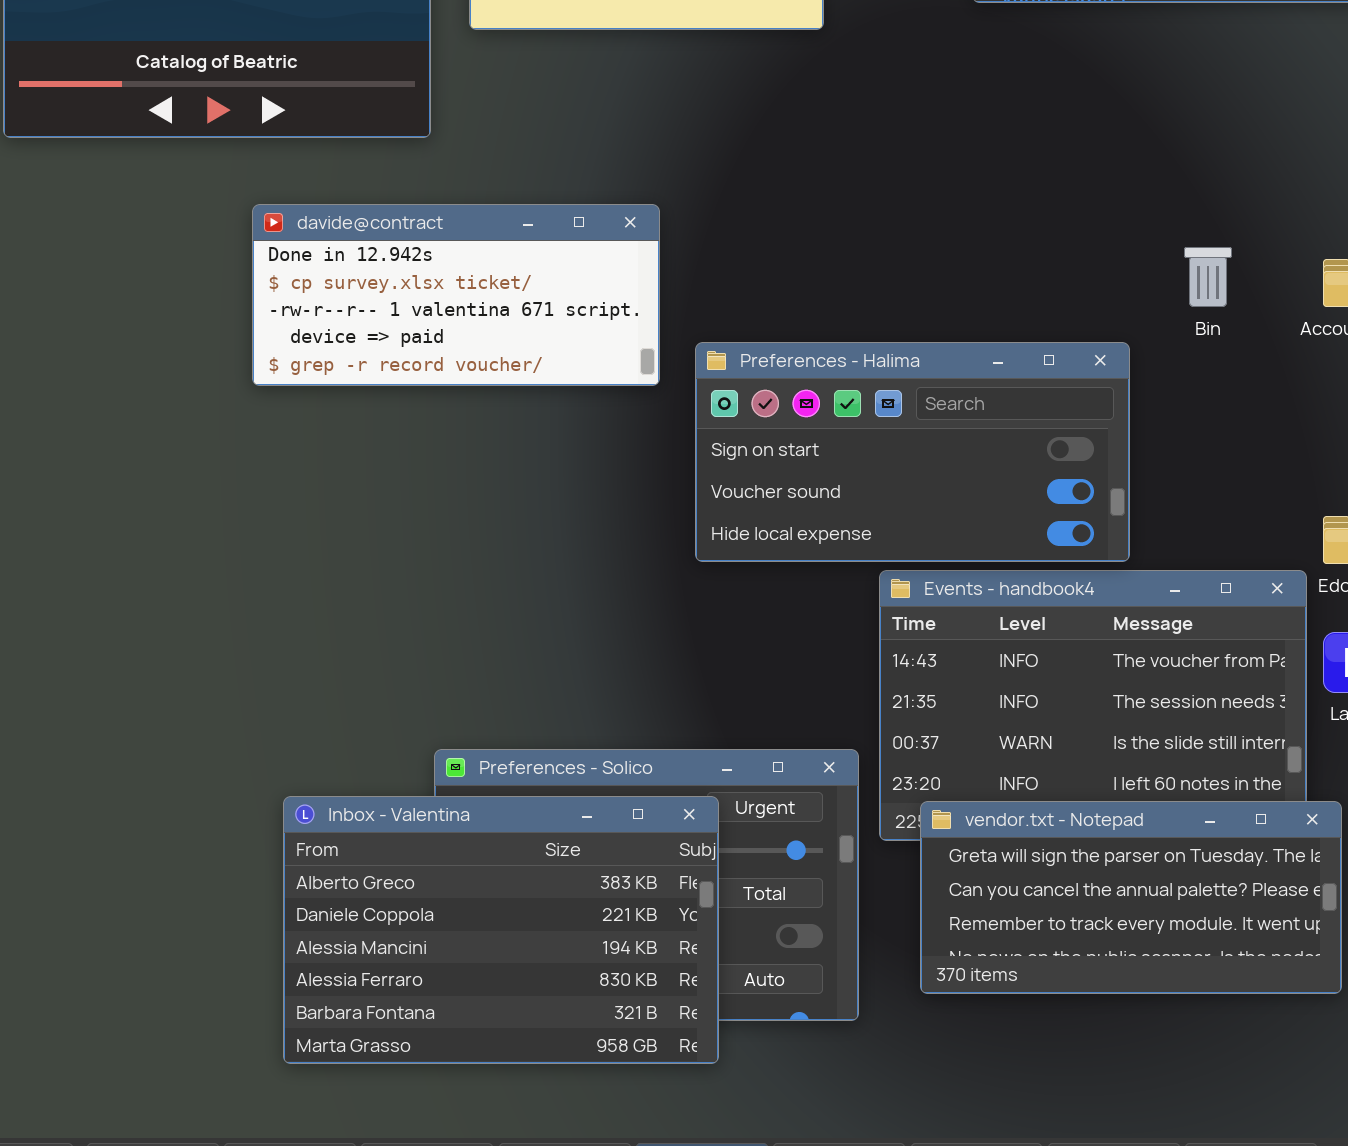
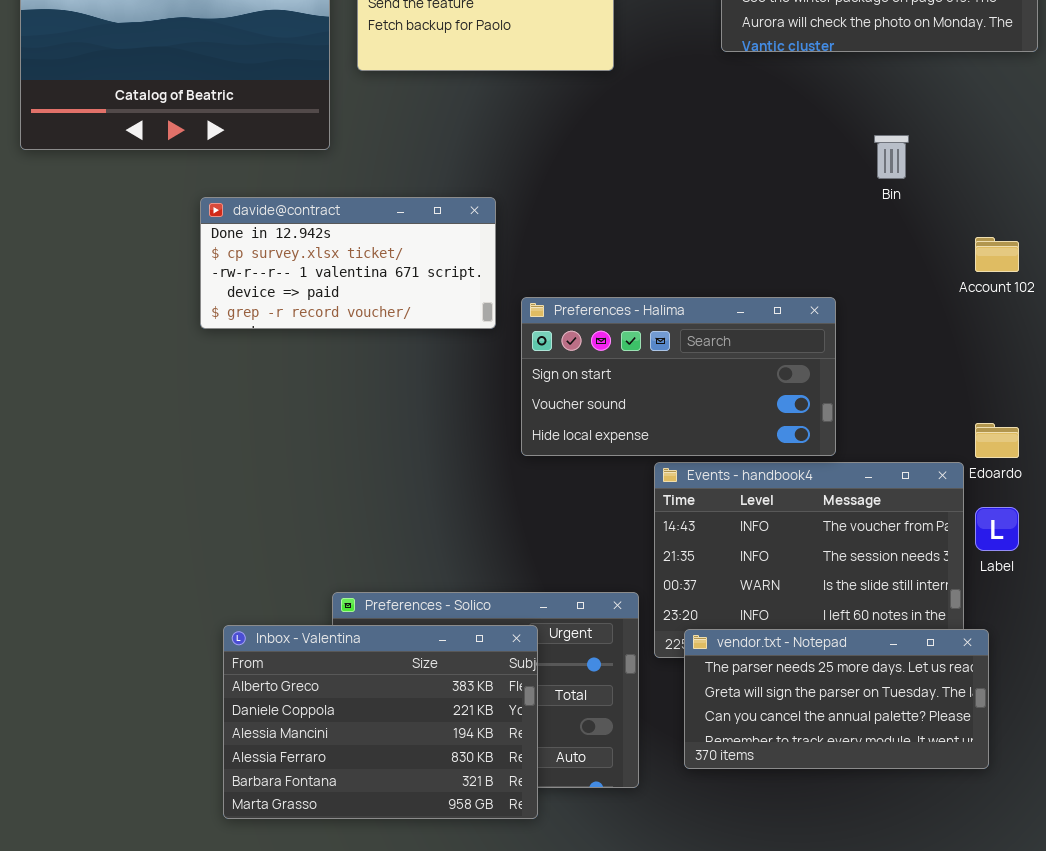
Bin: [1184,247,1232,307] -> [874,135,909,179], moved
vendor.txt - Notepad: [920,801,1342,994] -> [684,629,989,769], scrolled up 1 row

